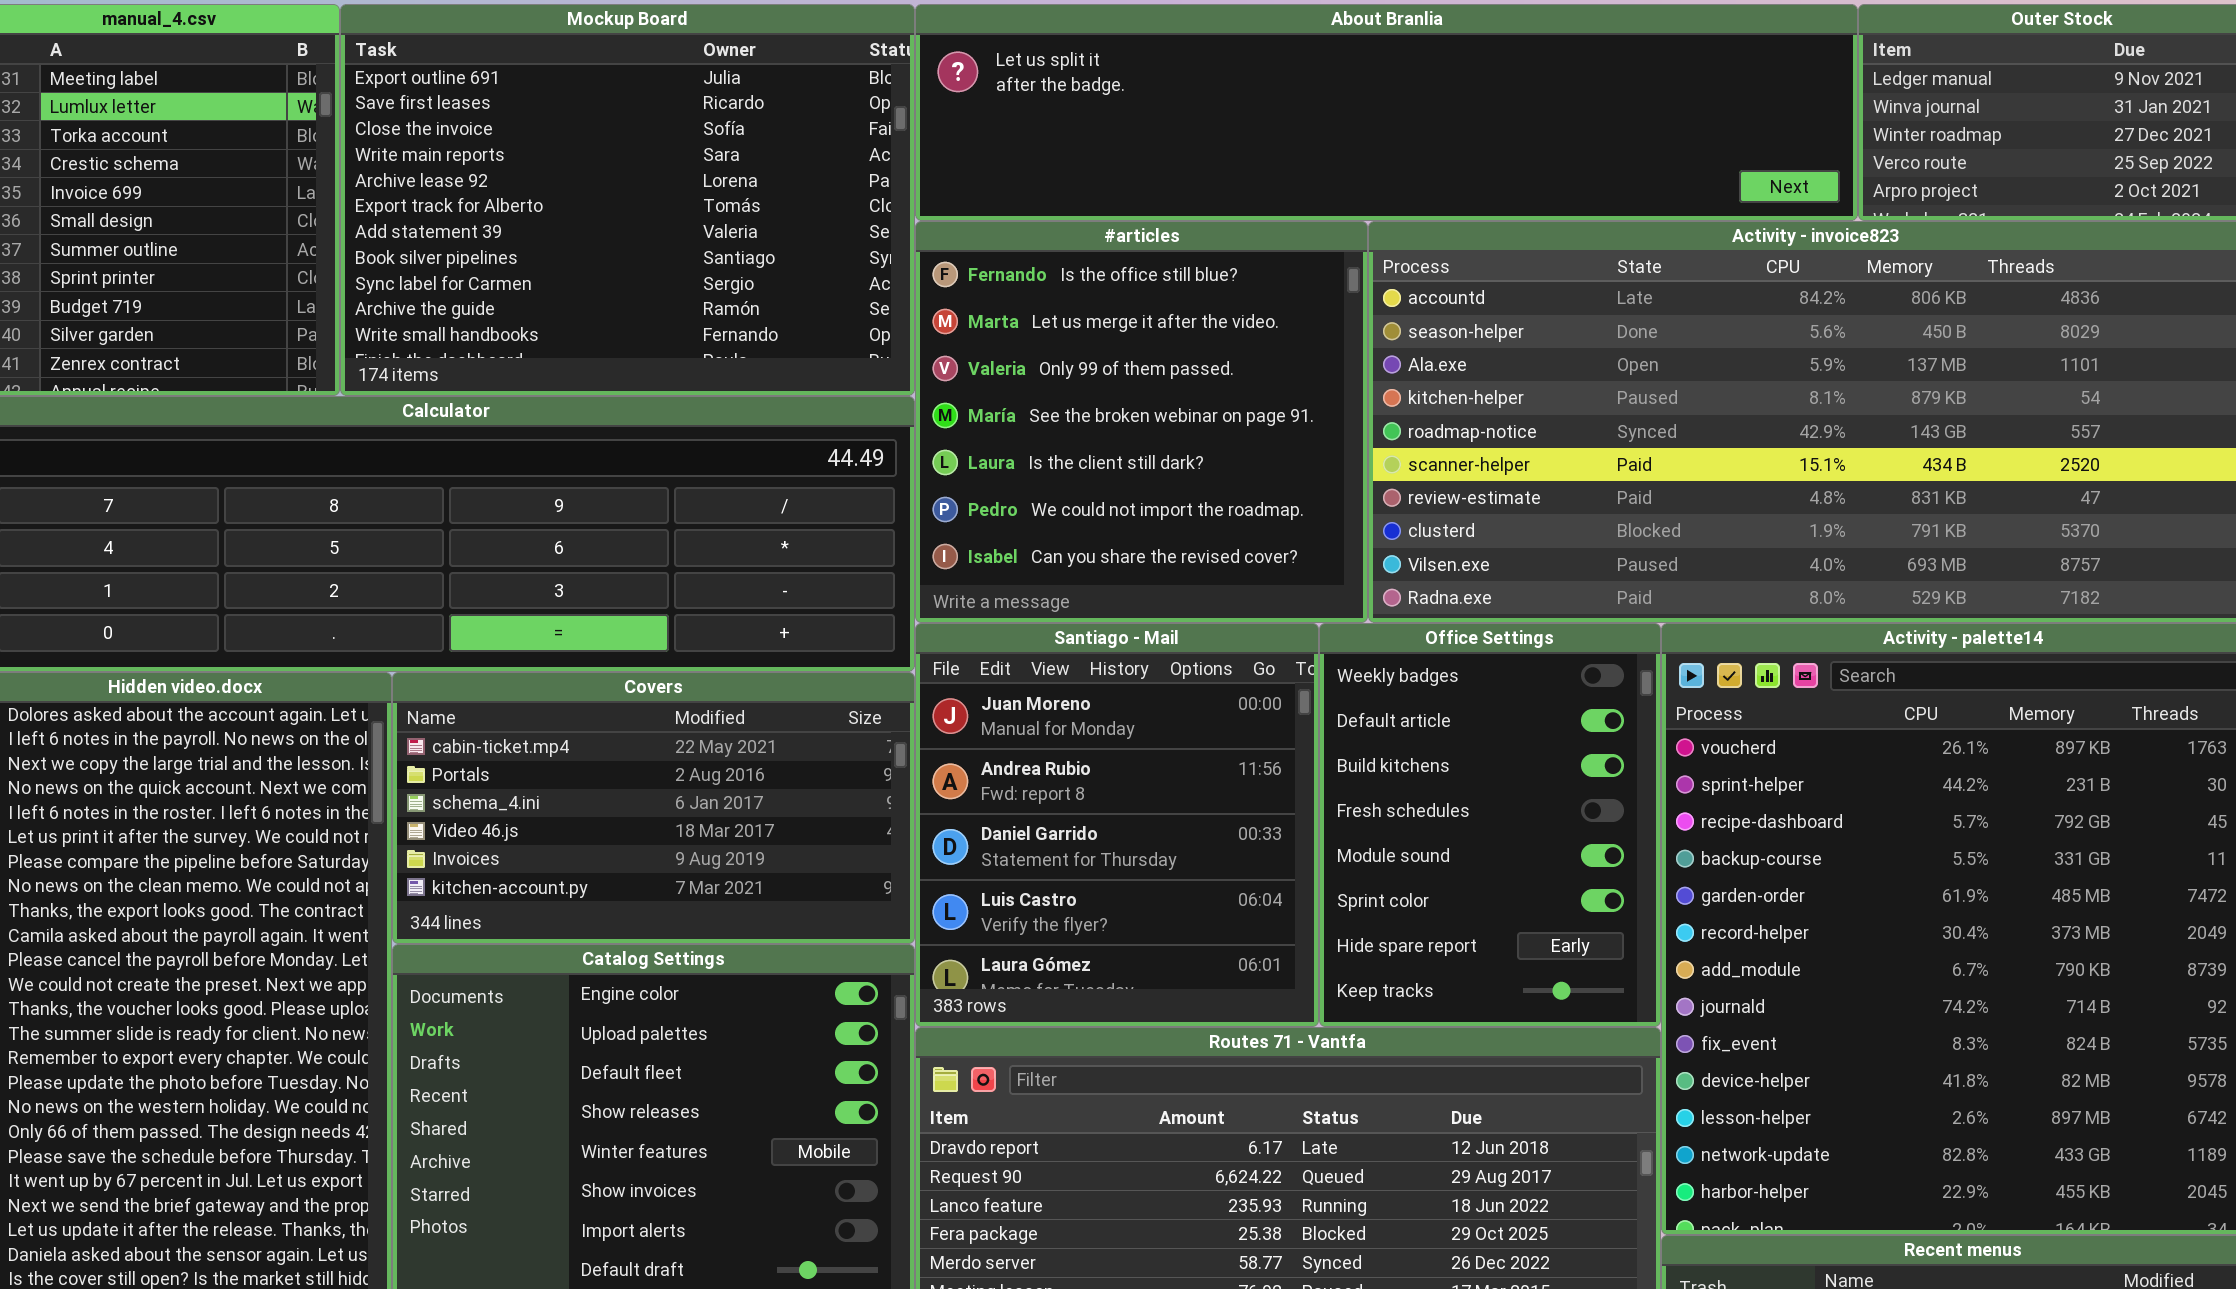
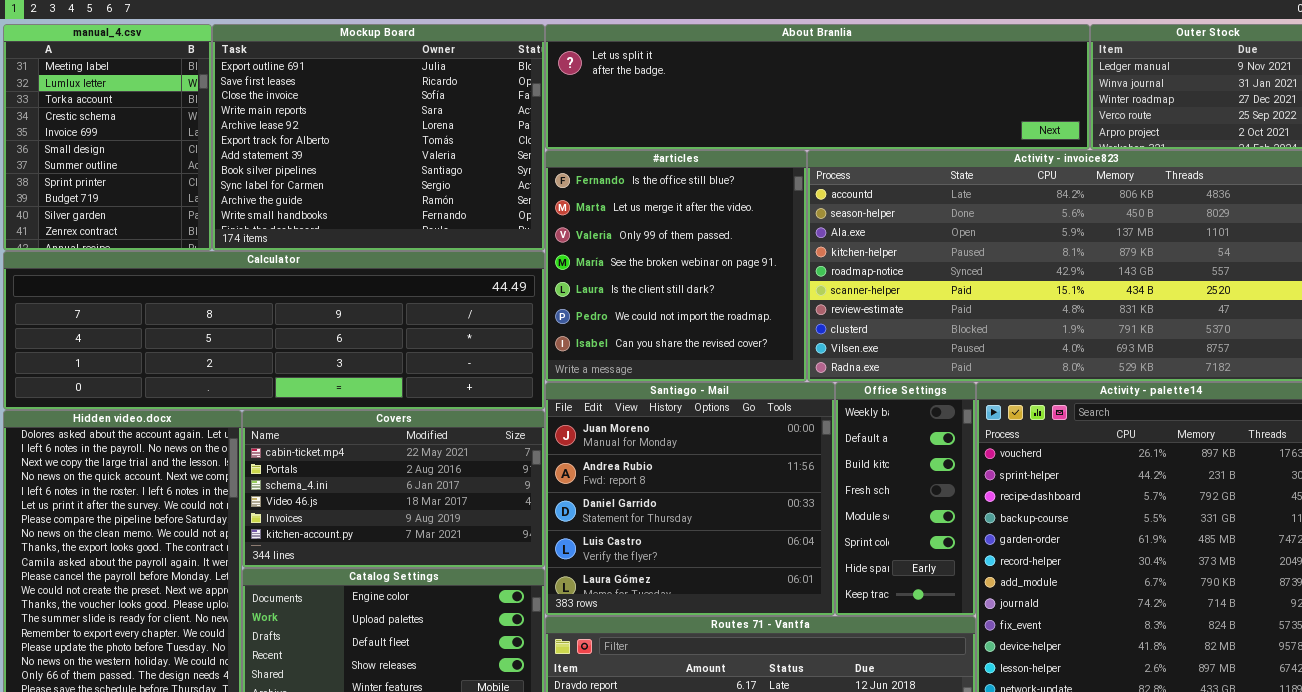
Santiago - Mail: [915,623,1319,1027] -> [545,382,835,616], resized
Office Settings: [1319,623,1661,1027] -> [835,382,976,616], resized

